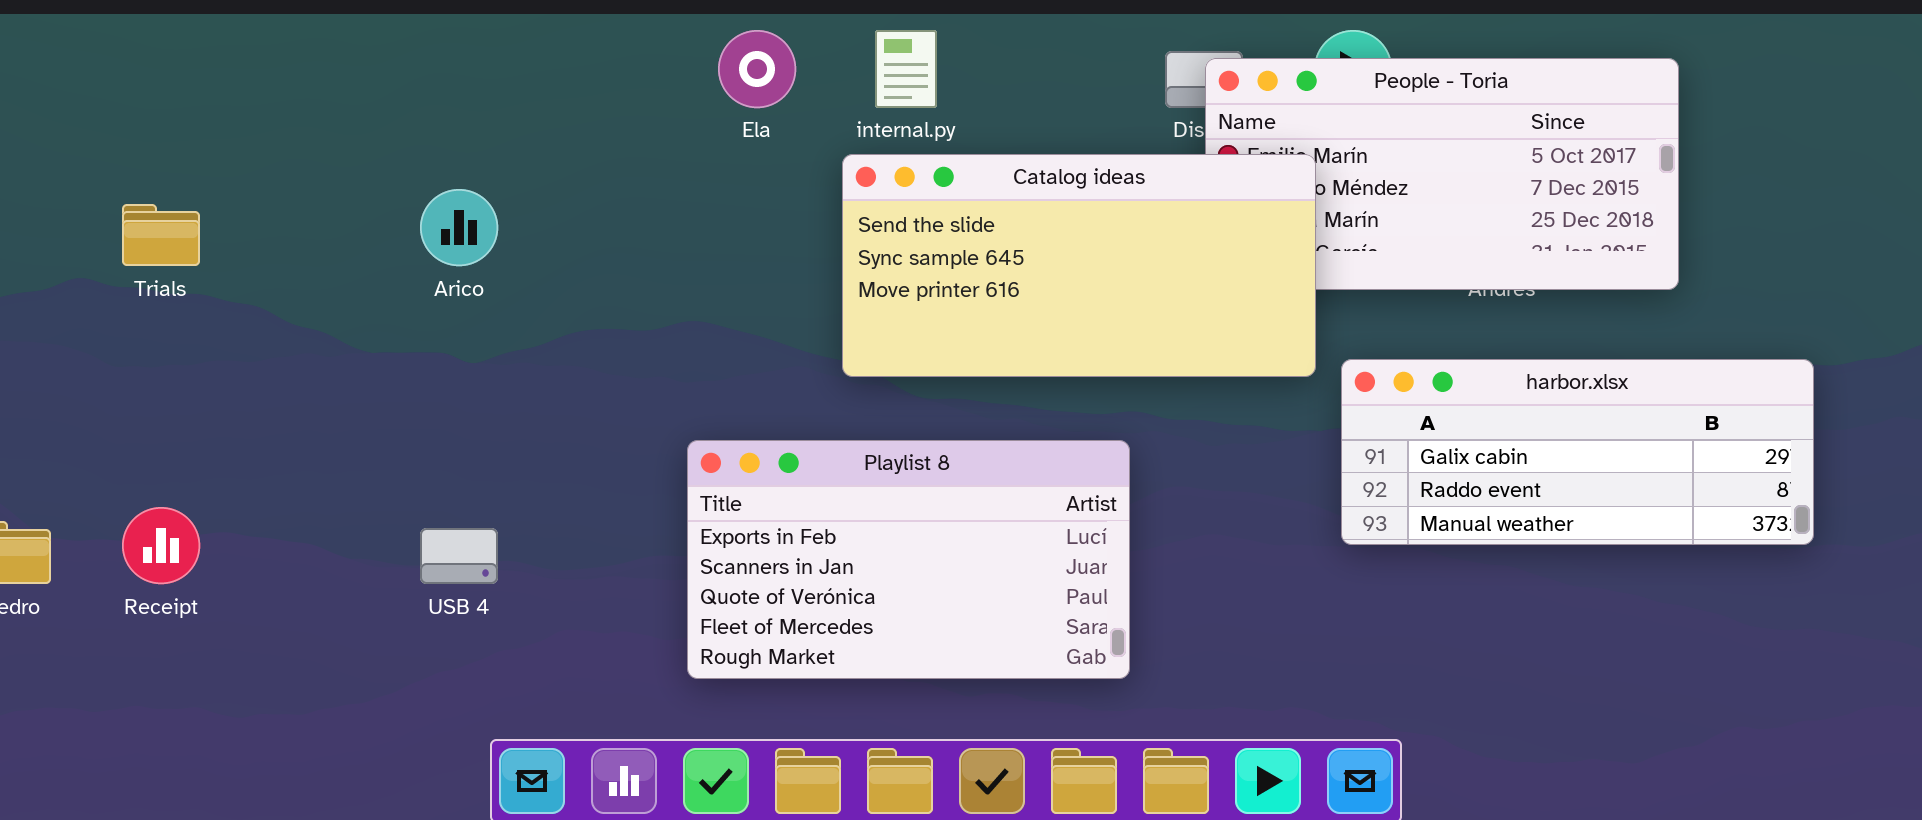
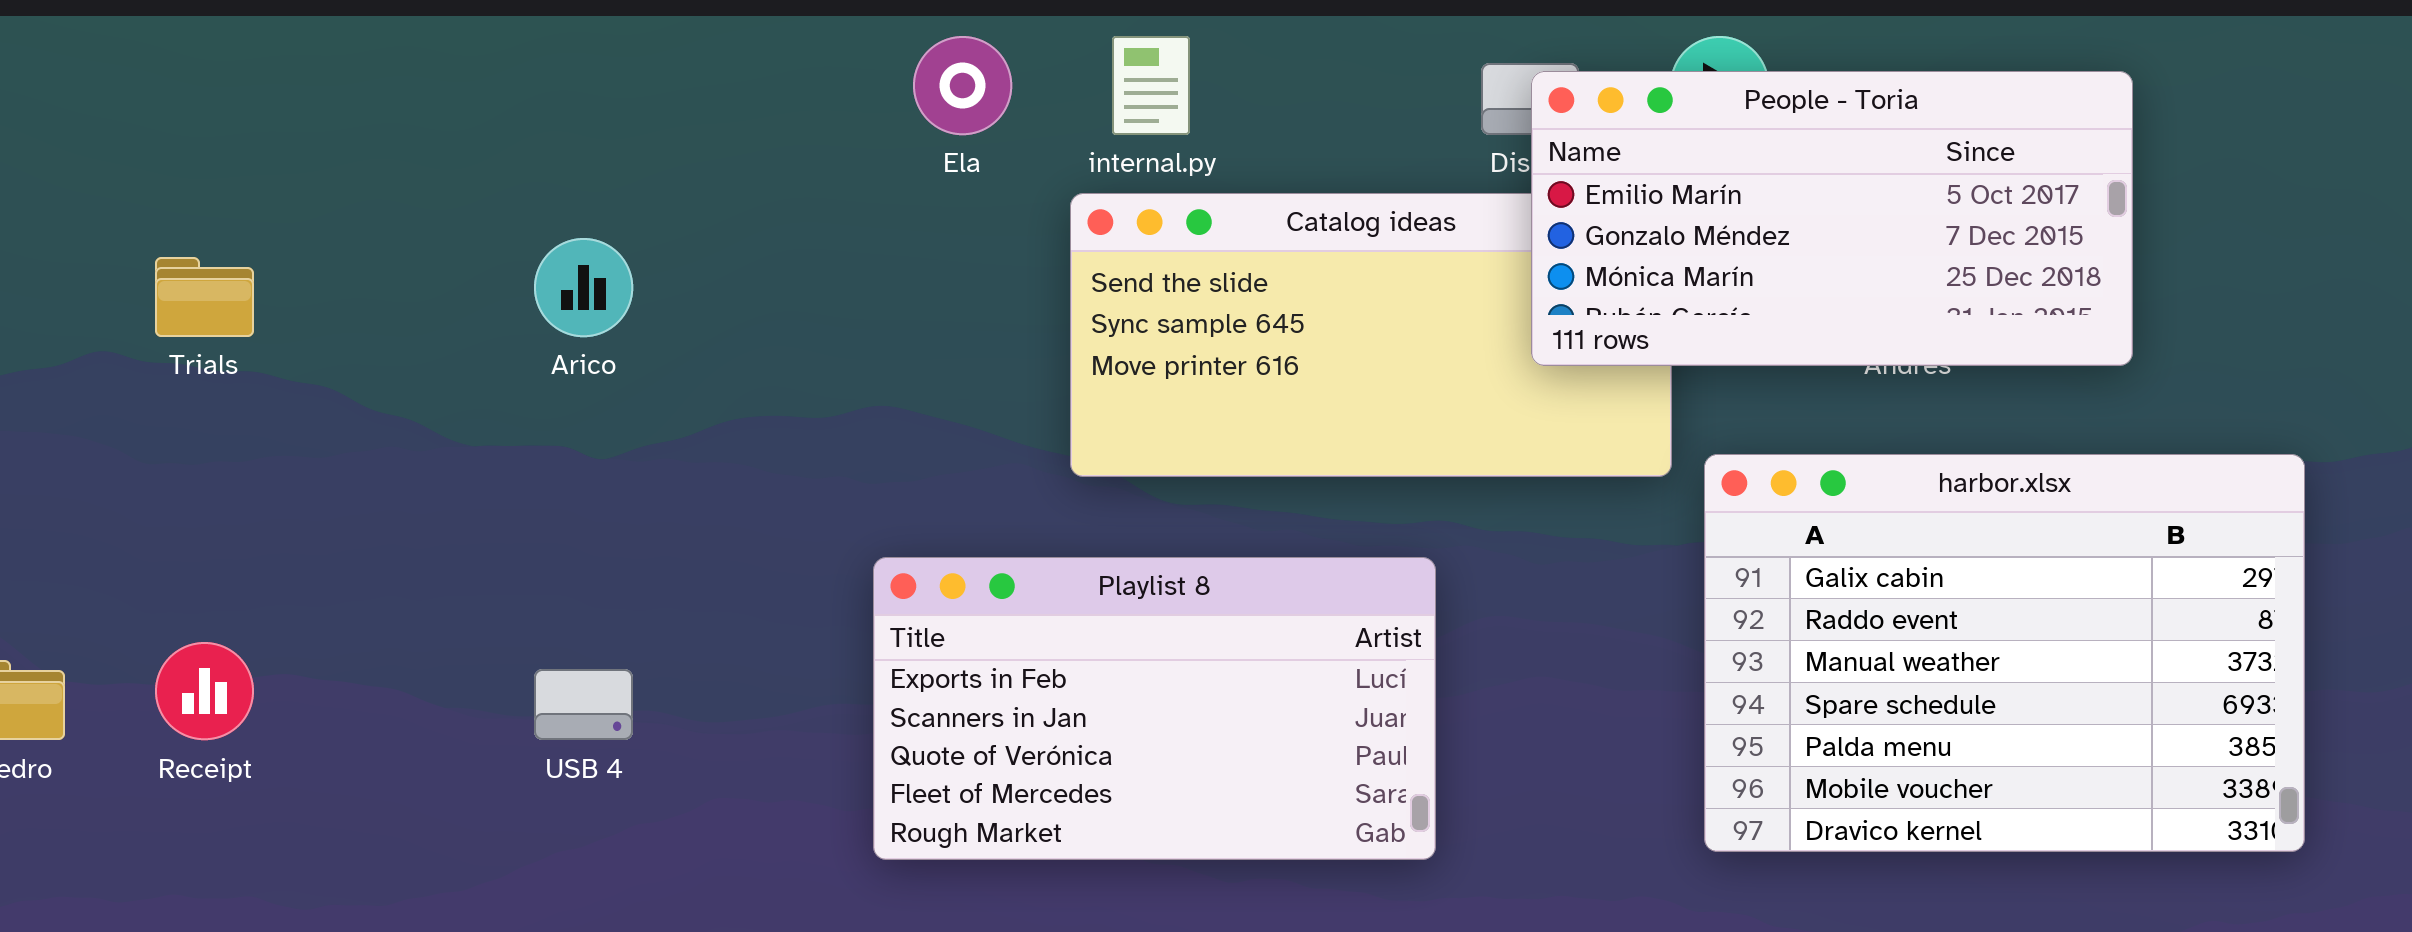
People - Toria: [1205,58,1679,290] -> [1531,71,2133,366], raised
harbor.xlsx: [1341,359,1814,545] -> [1704,454,2305,852], resized

